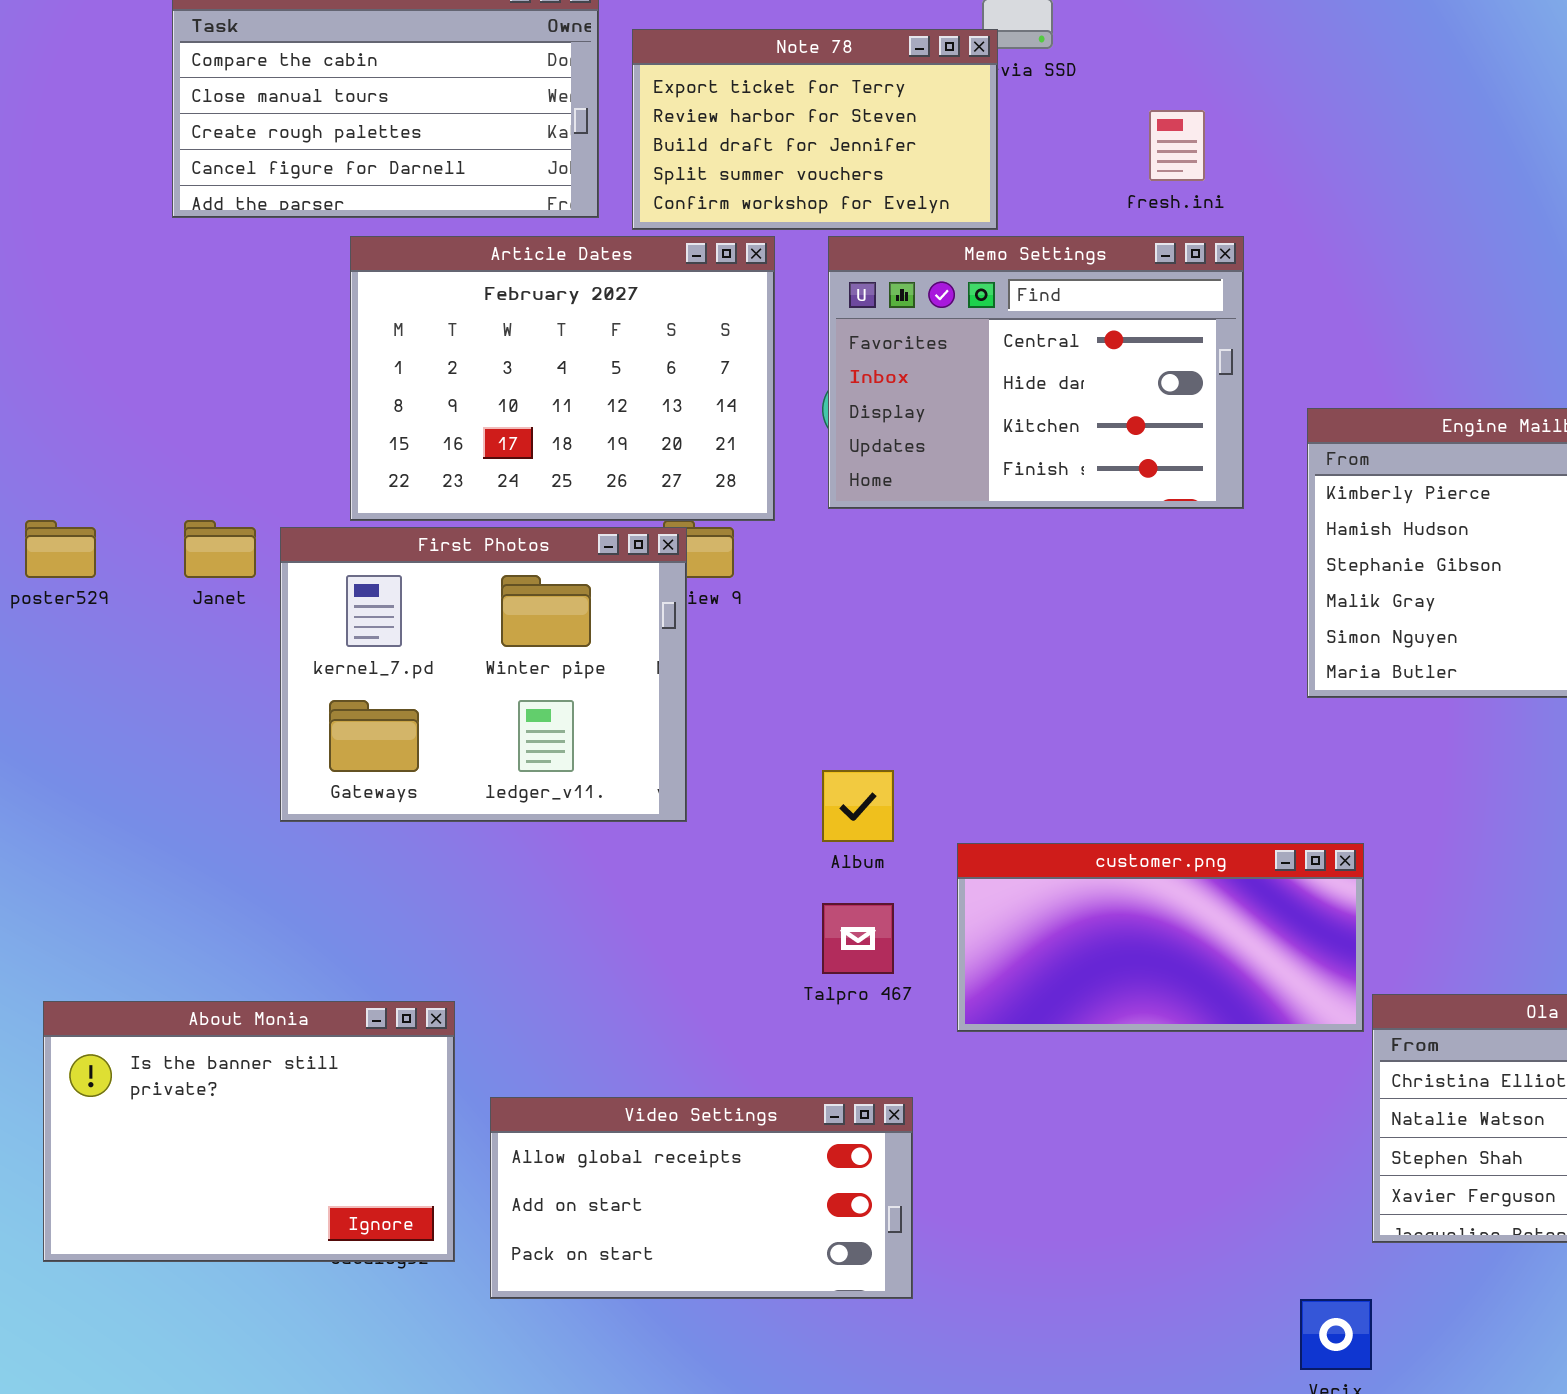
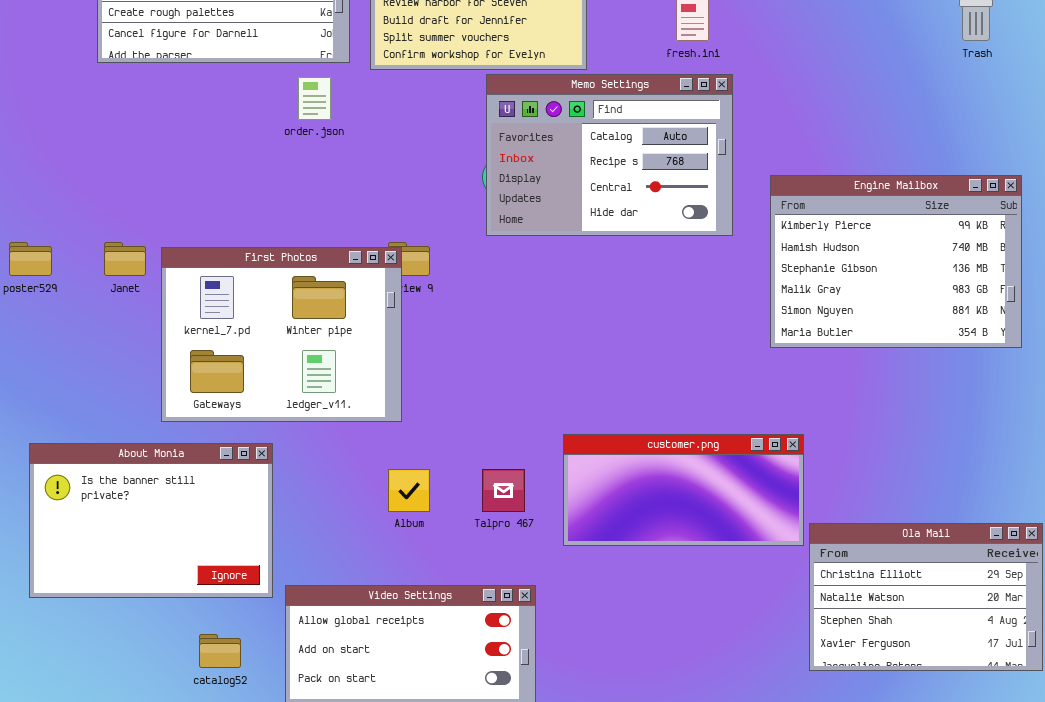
Article Dates: [350,236,775,521] -> none, closed
Memo Settings: [828,236,1244,509] -> [486,74,733,236], scrolled up 2 rows
Album: [822,770,894,842] -> [388,469,430,512], moved
About Monia: [43,1001,455,1262] -> [29,443,273,598], moved

